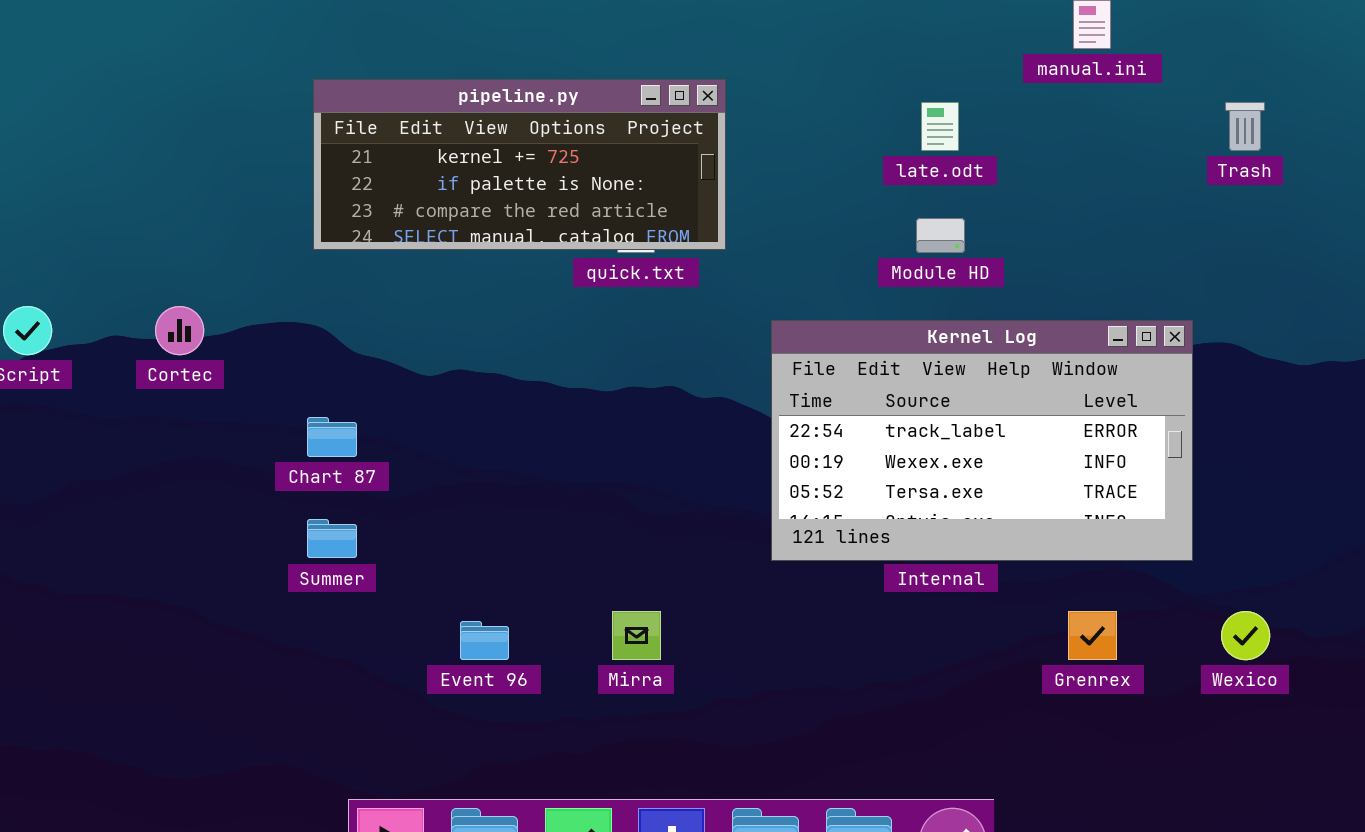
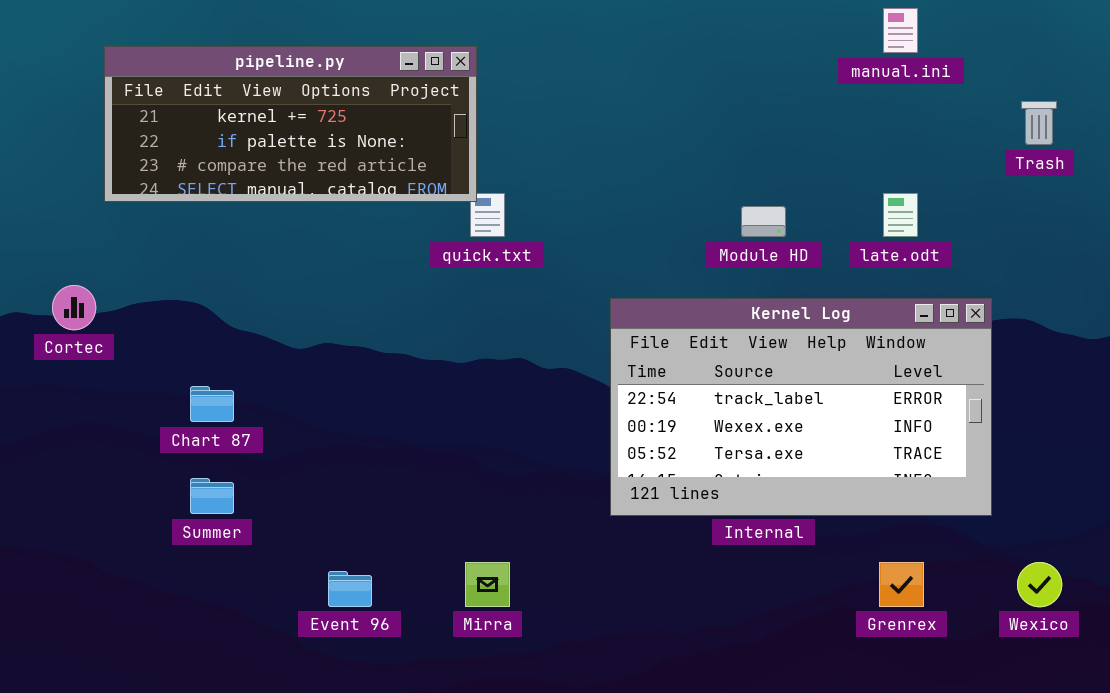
pipeline.py: [313,79,726,250] -> [104,46,477,202], moved
late.odt: [921,102,959,151] -> [883,193,918,237], moved

